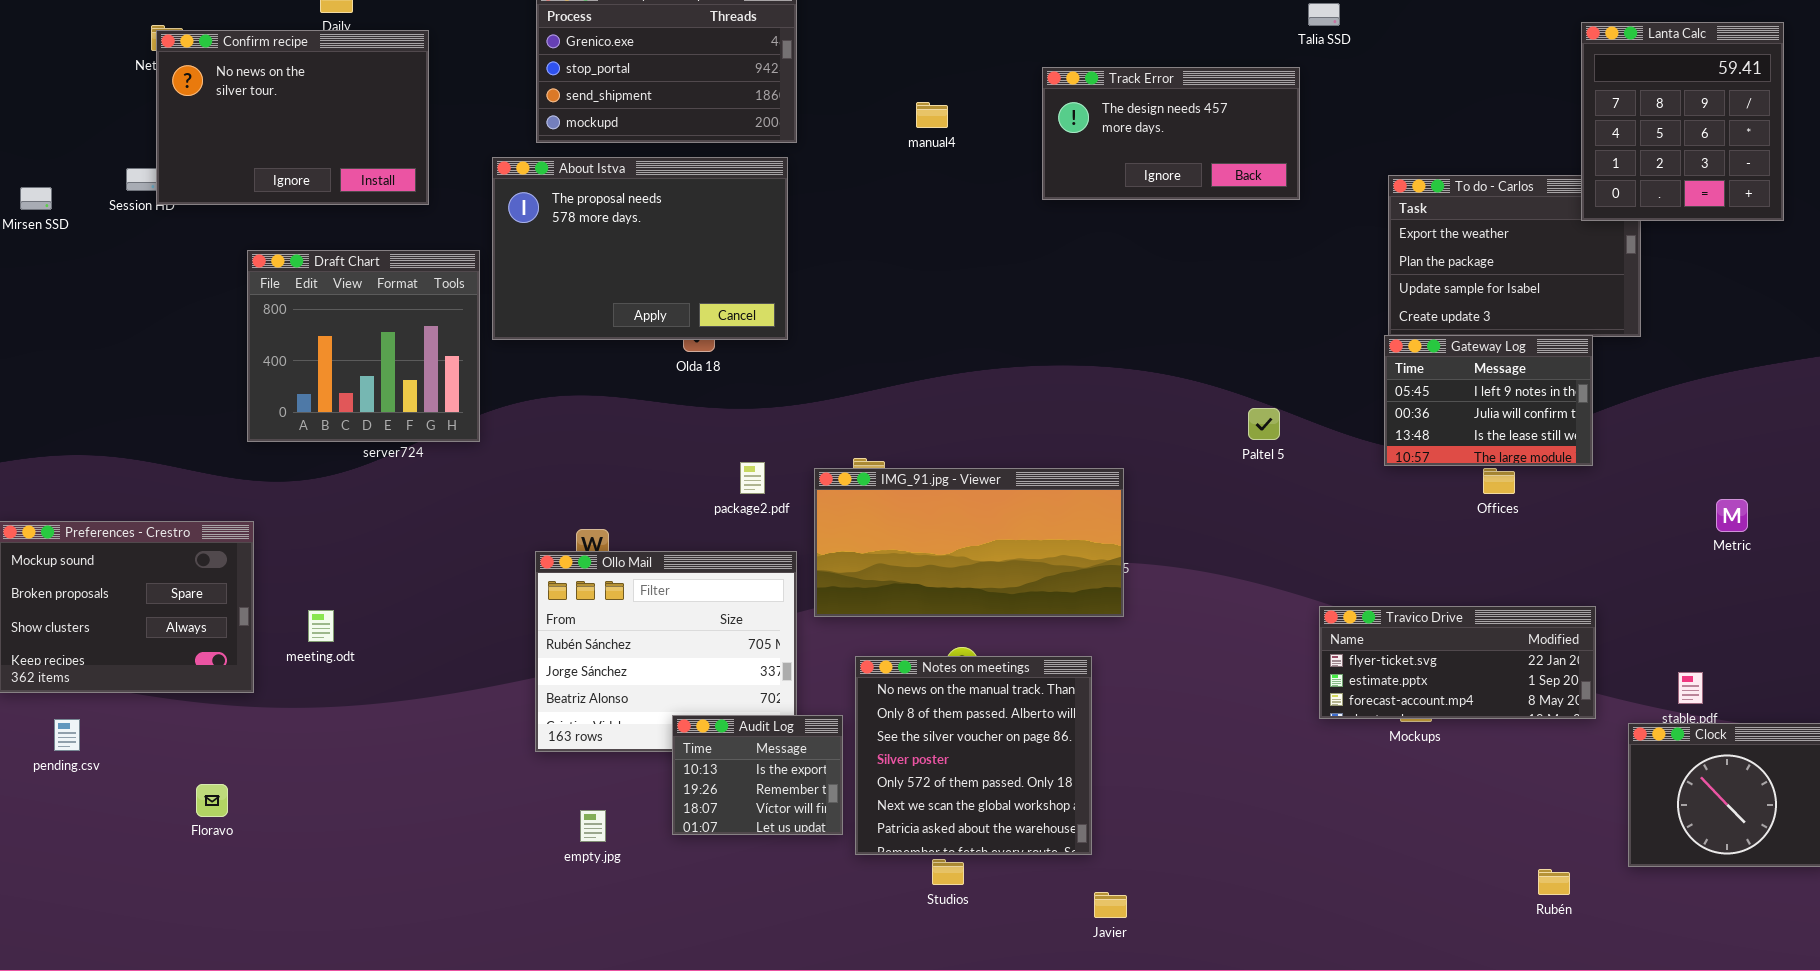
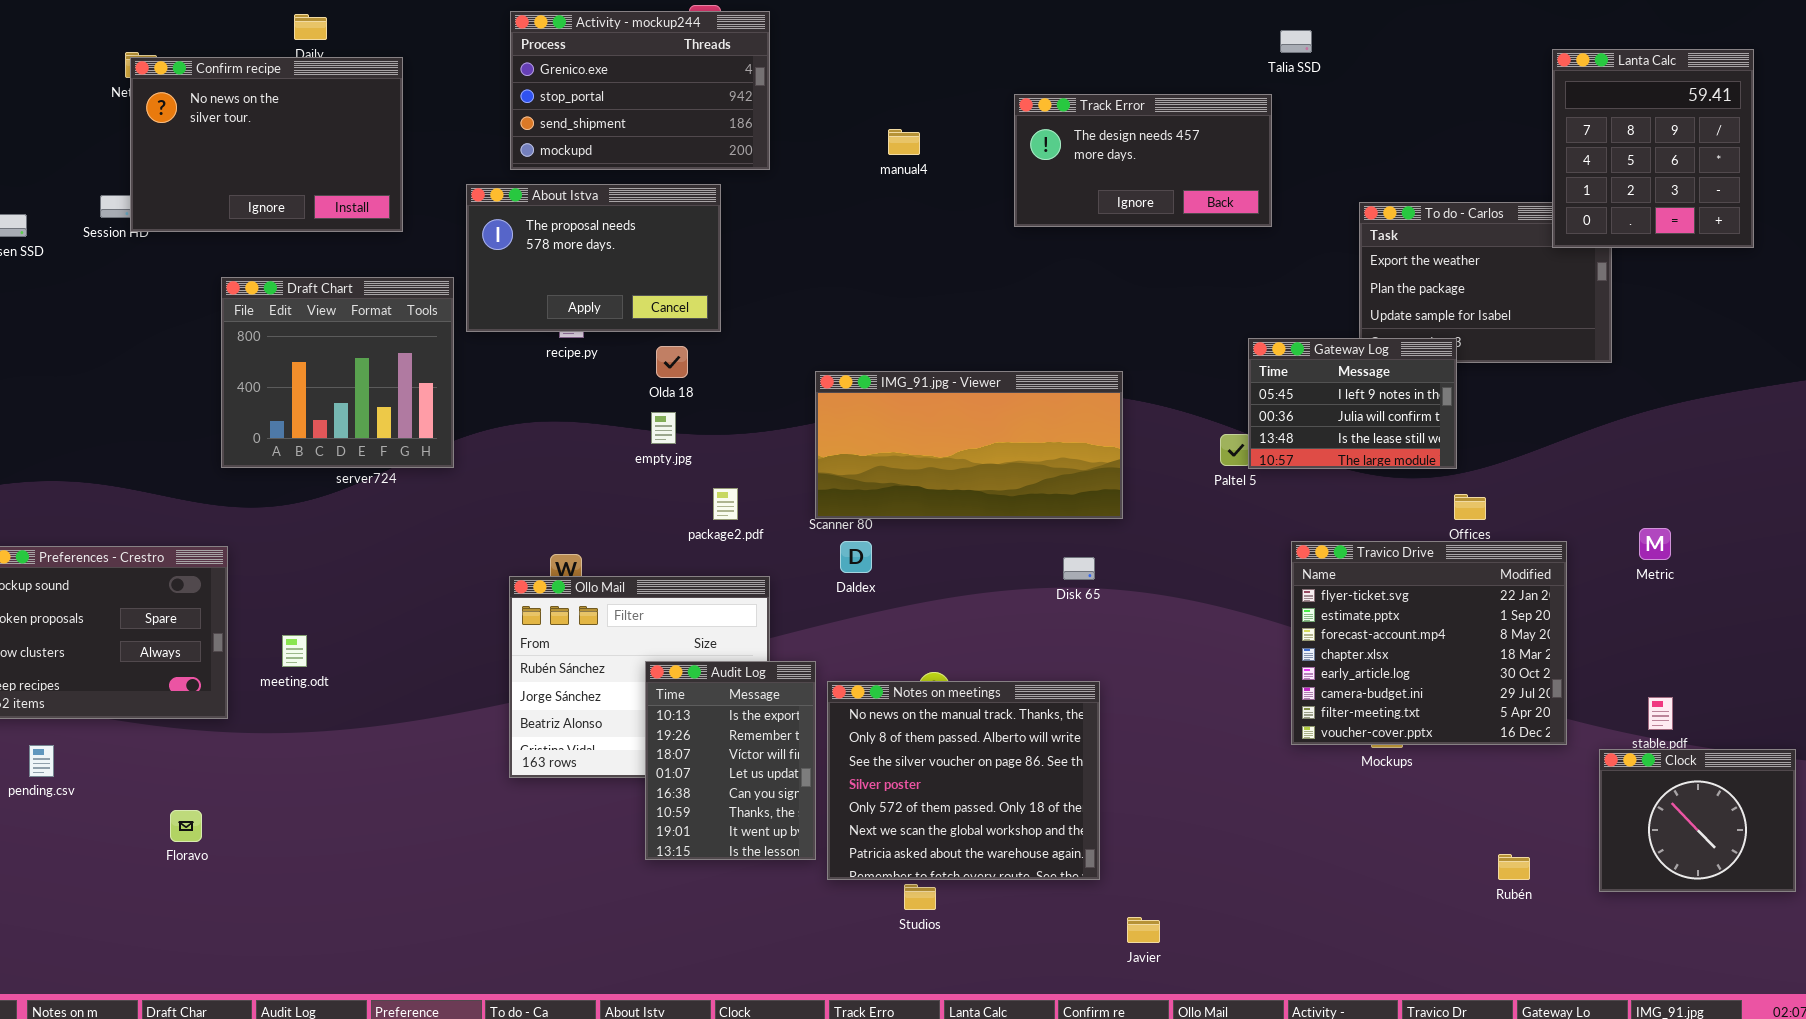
About Istva: [492,157,788,340] -> [466,184,721,332], resized
Gateway Log: [1384,335,1593,466] -> [1248,338,1457,469], moved
IMG_91.jpg - Viewer: [814,468,1124,617] -> [815,371,1123,519], moved
Metric: [1716,499,1748,532] -> [1639,528,1671,560], moved
Travico Drive: [1319,606,1596,719] -> [1291,541,1567,745], resized
Notes on meetings: [855,656,1092,855] -> [827,681,1100,880], resized
Audit Log: [672,715,843,835] -> [645,661,816,860], resized
empty.jpg: [580,810,606,842] -> [651,412,676,444], moved
Rubén: [1538,869,1570,895] -> [1498,854,1530,880], moved
Javier: [1094,892,1127,918] -> [1127,917,1160,943], moved

